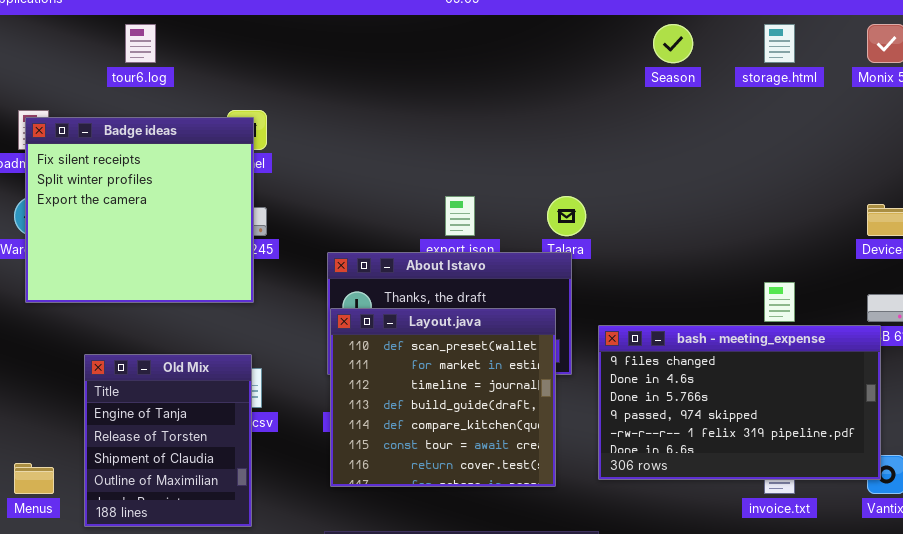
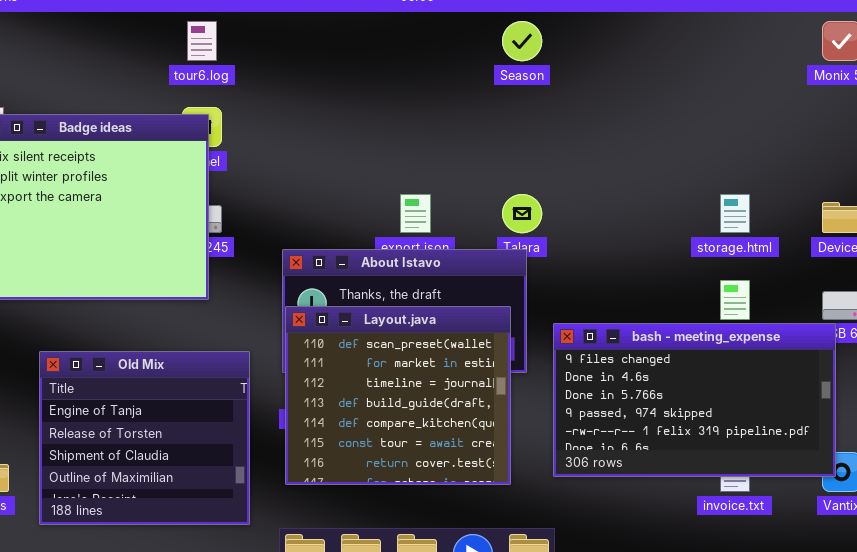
tour6.log: [125,24,156,63] -> [187,21,217,61], moved
Season: [653,24,693,63] -> [502,21,542,61], moved
storage.html: [764,24,795,63] -> [720,194,750,233], moved
Old Mix: [84,354,252,527] -> [39,351,250,525], resized

